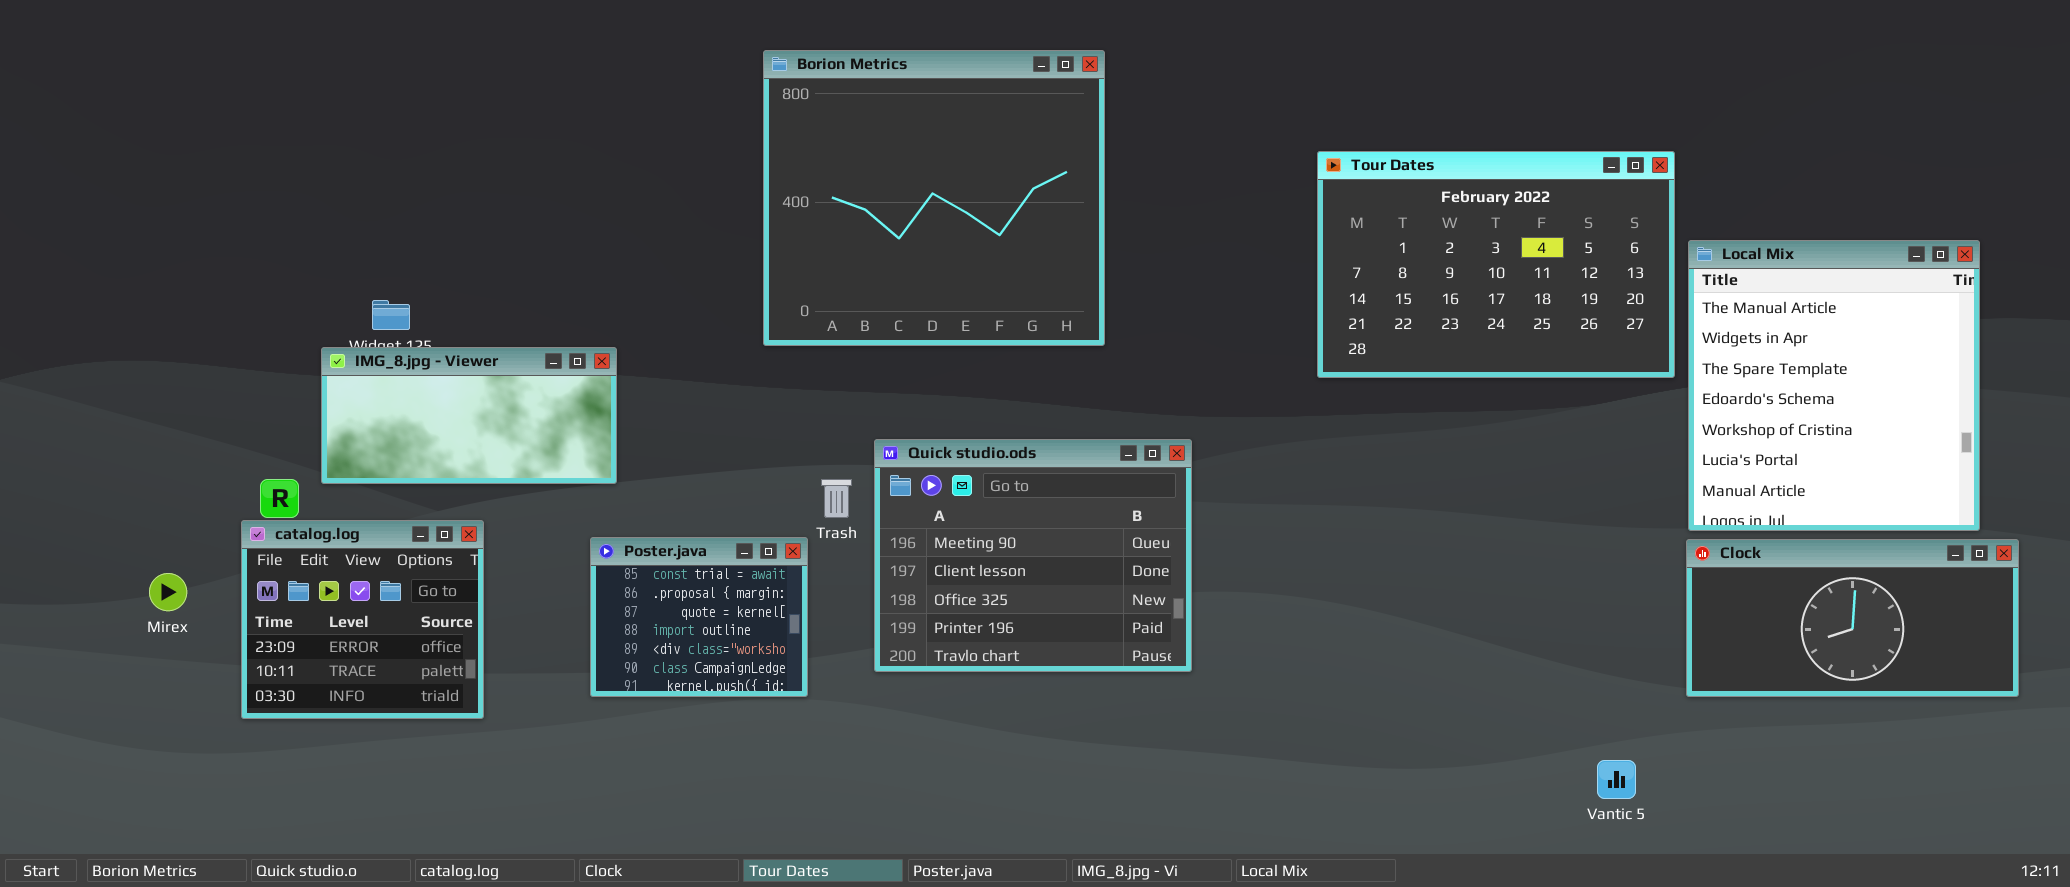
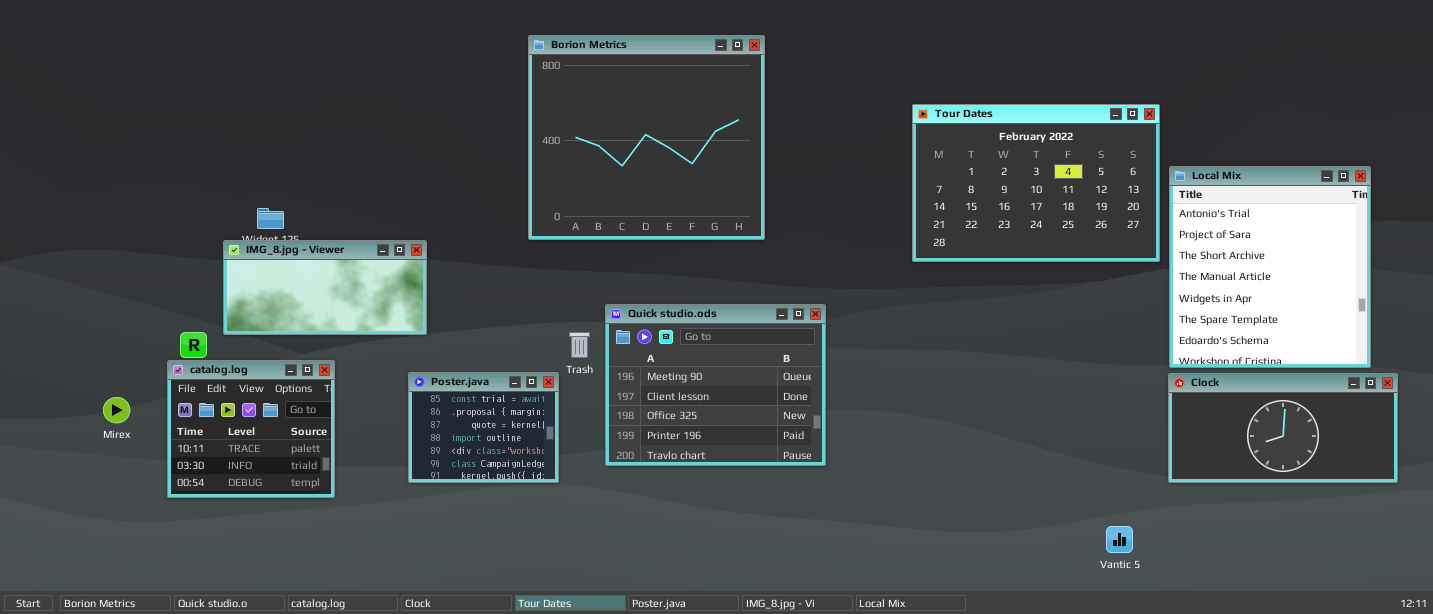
Local Mix: [1688,240,1980,531] -> [1169,166,1371,368], scrolled up 3 rows
catalog.log: [241,520,484,719] -> [167,360,335,498], scrolled down 1 row

